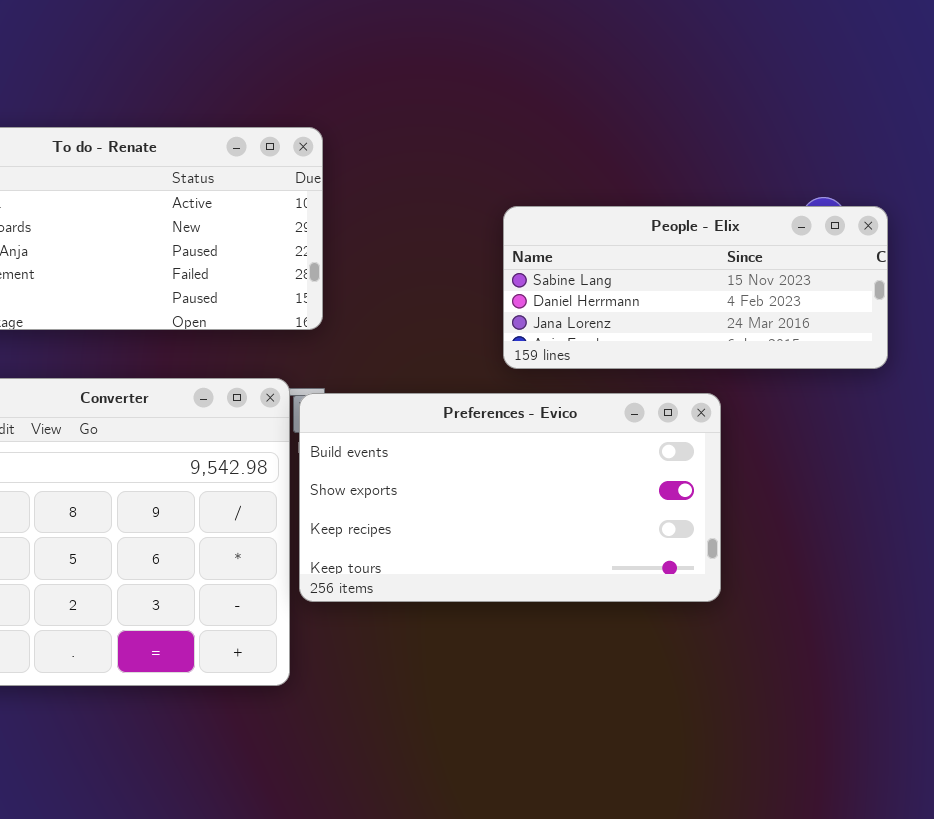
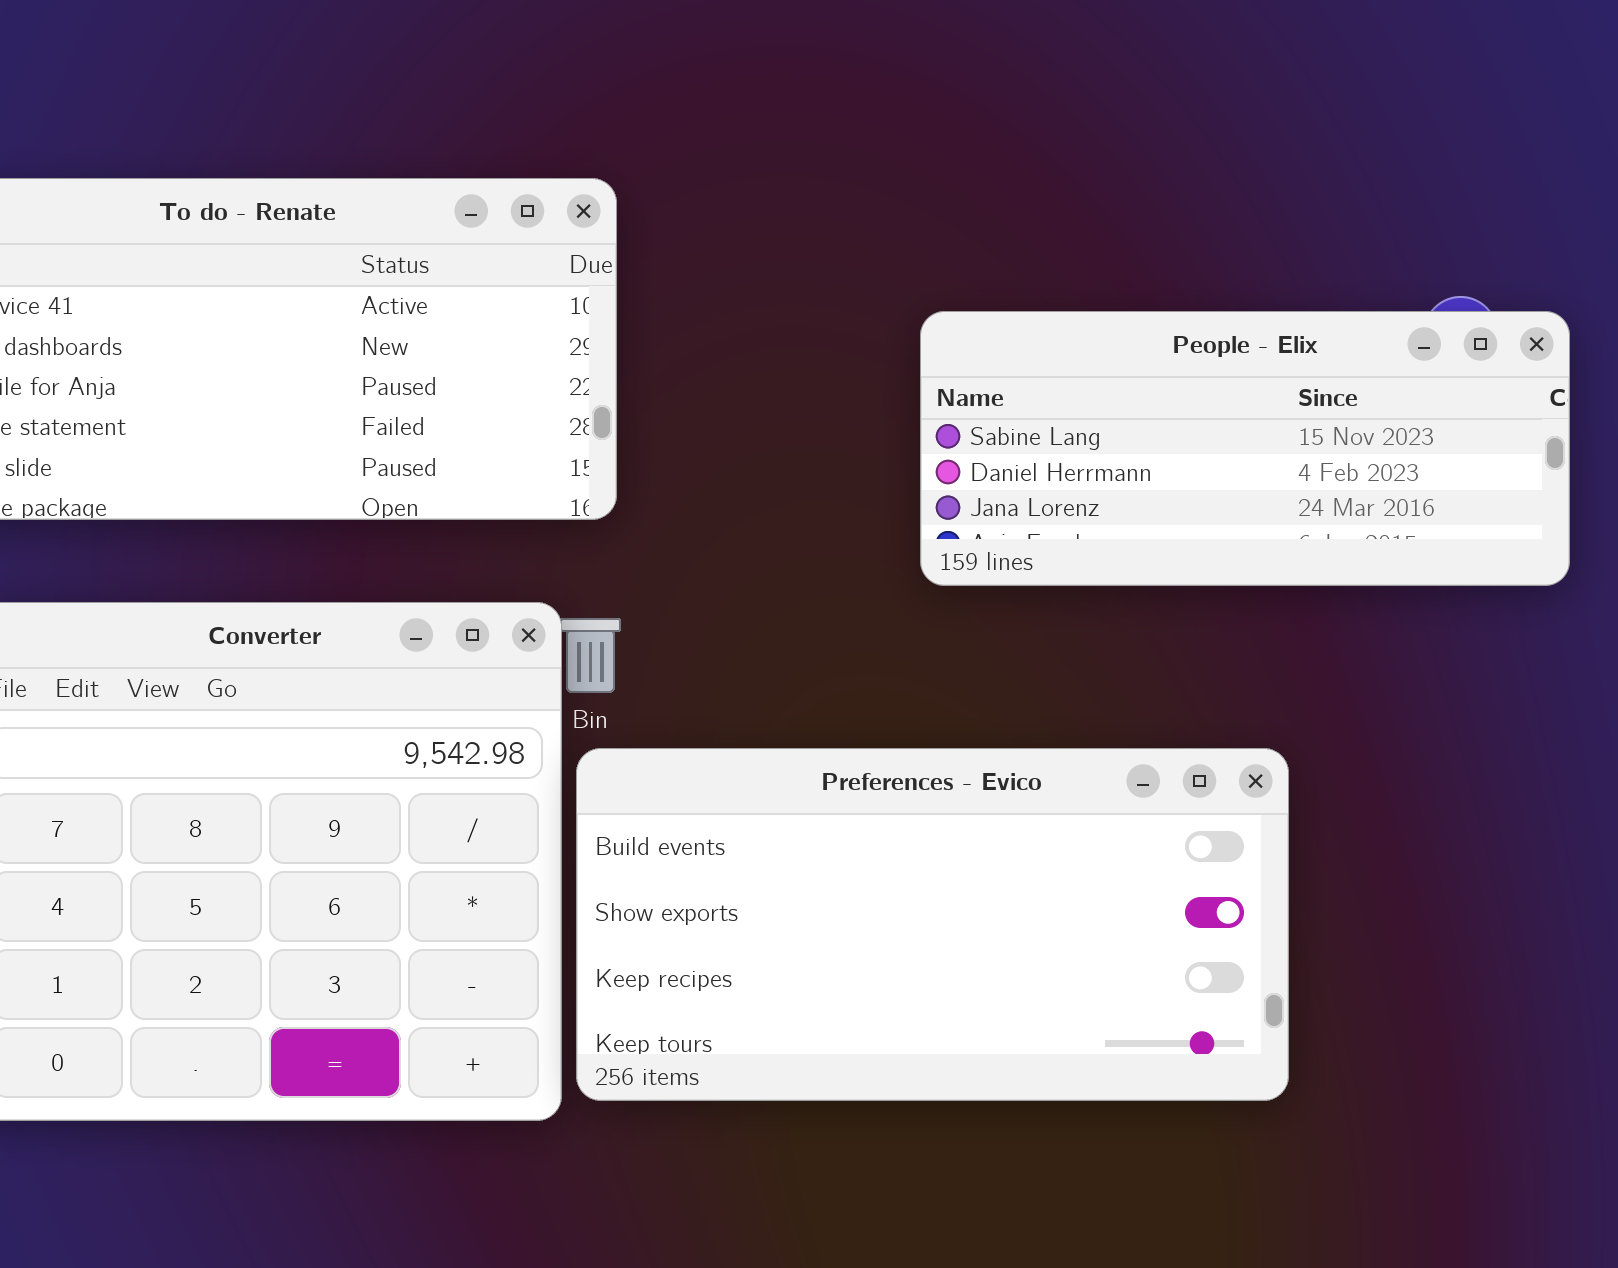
Preferences - Evico: [299,393,721,602] -> [576,748,1289,1101], moved

